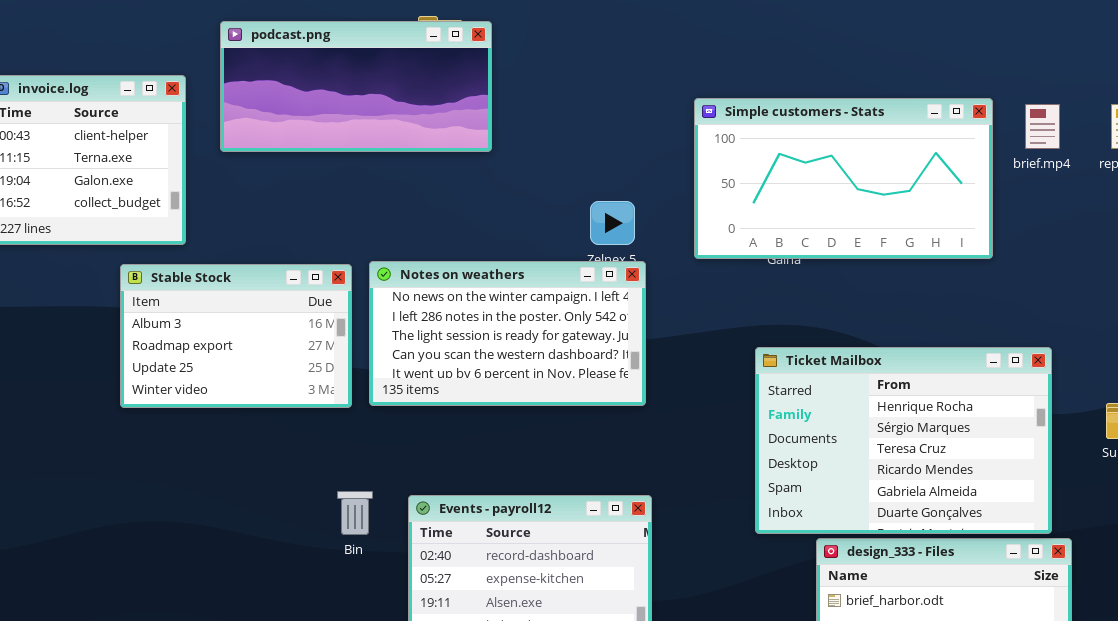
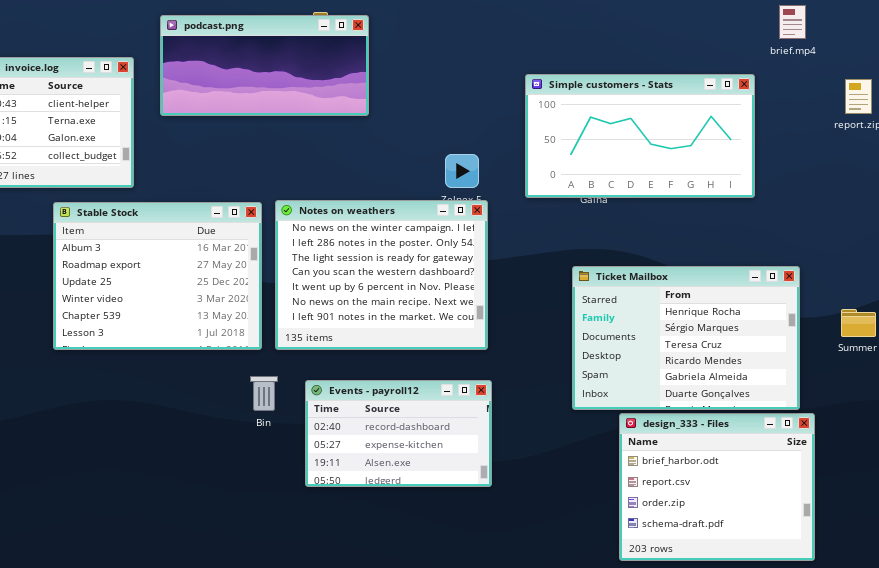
brief.mp4: [1025,104,1060,149] -> [779,5,806,39], moved
Notes on weathers: [369,261,646,406] -> [275,200,488,350], resized
Stable Stock: [120,264,352,408] -> [53,202,262,350], resized

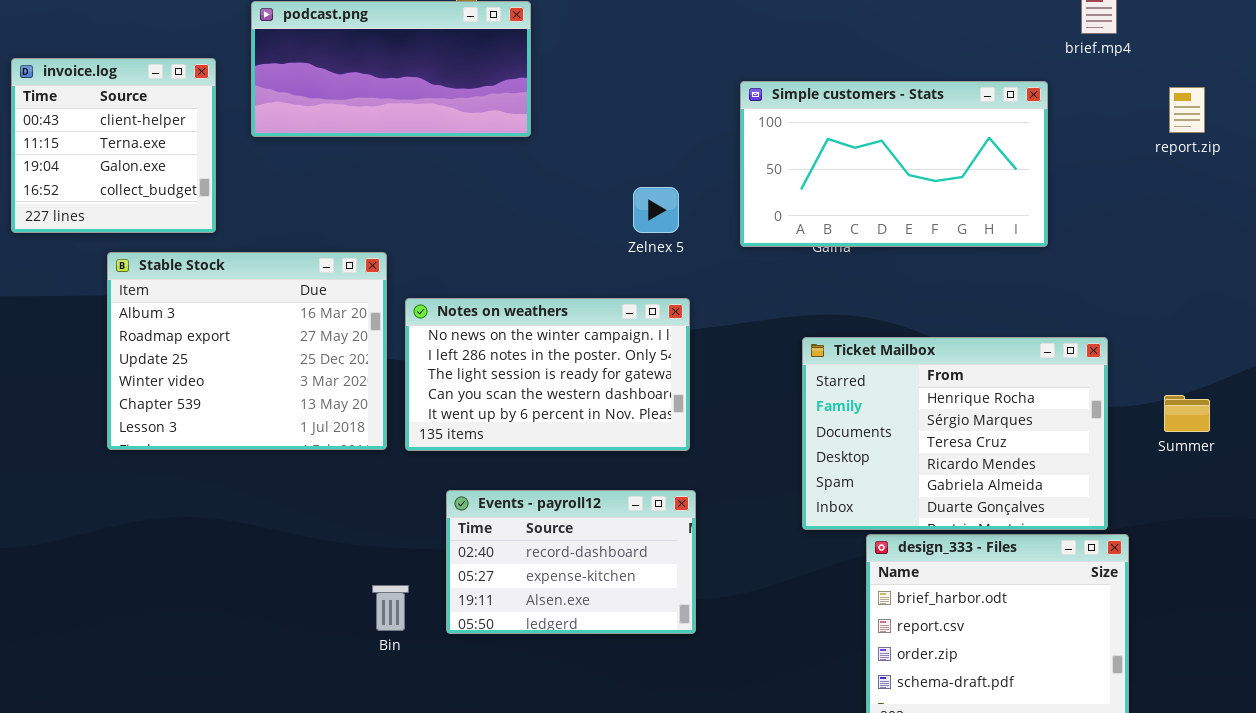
Notes on weathers: [275,200,488,350] -> [405,298,690,451], resized
Bin: [250,376,278,411] -> [372,585,409,631], moved

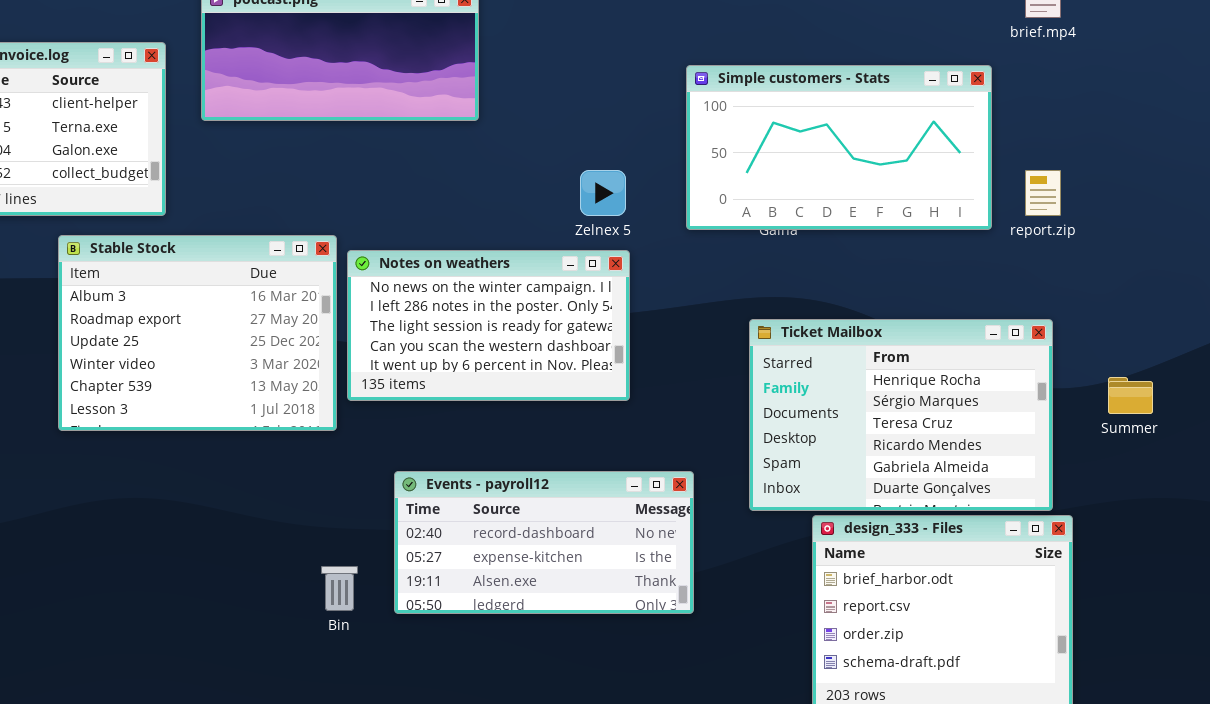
report.zip: [1169,87,1205,133] -> [1025,170,1061,216], moved
Notes on weathers: [405,298,690,451] -> [347,250,630,401], moved
Events - payroll12: [446,490,696,634] -> [394,471,694,614], resized

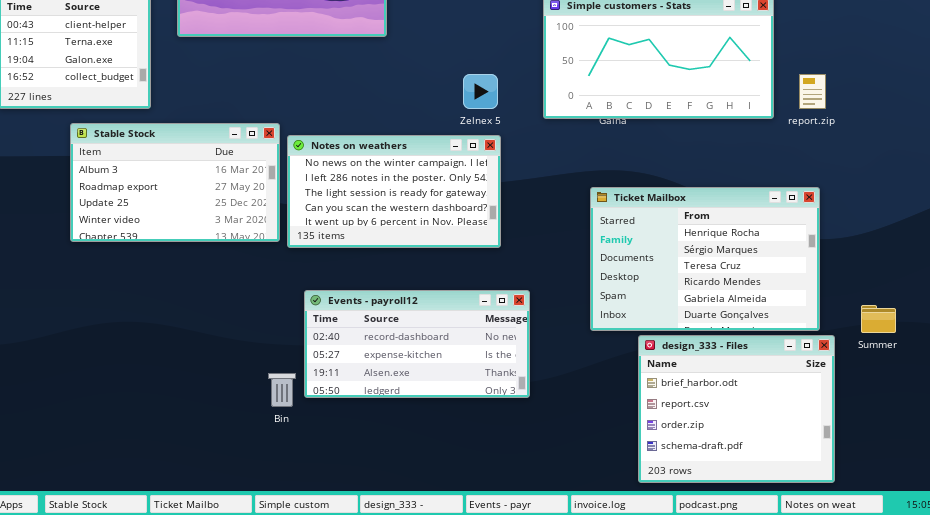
Stable Stock: [58,235,337,431] -> [70,123,280,242], resized
Summer: [1108,377,1153,414] -> [861,305,896,333], moved
Events - payroll12: [394,471,694,614] -> [304,290,530,398], moved

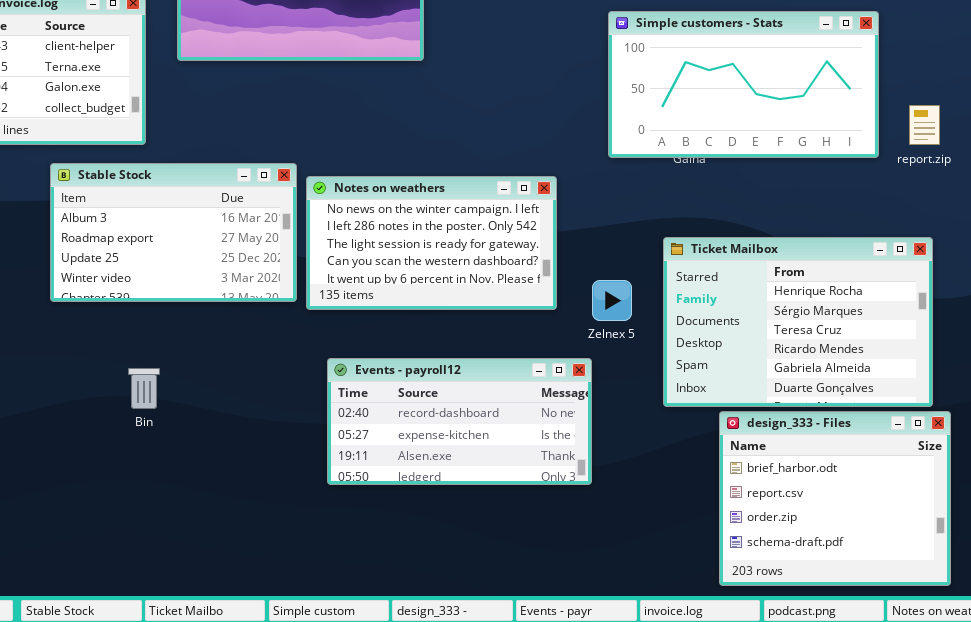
Zelnex 5: [463,74,498,109] -> [592,280,632,321], moved
Bin: [268,373,296,407] -> [128,368,160,409], moved

